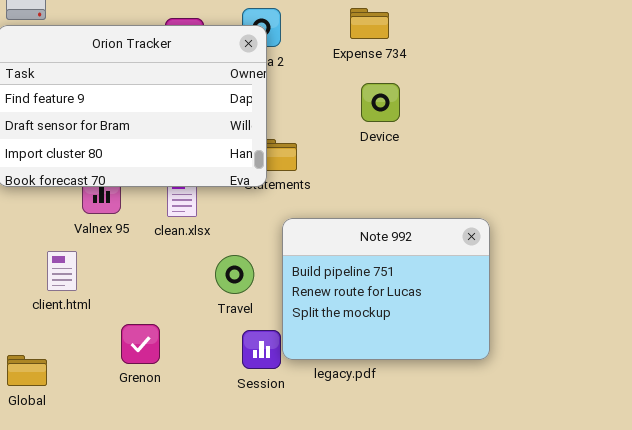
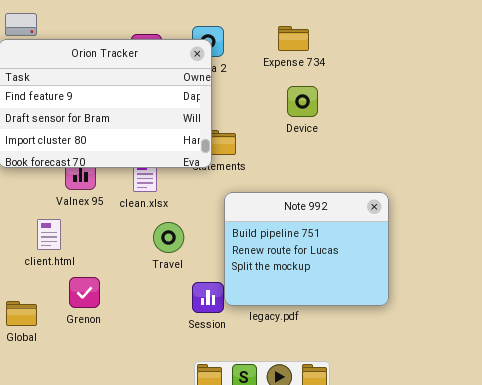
Travel: [215,255,254,294] -> [153,222,184,253], moved
Grenon: [121,324,160,364] -> [69,277,100,308], moved

